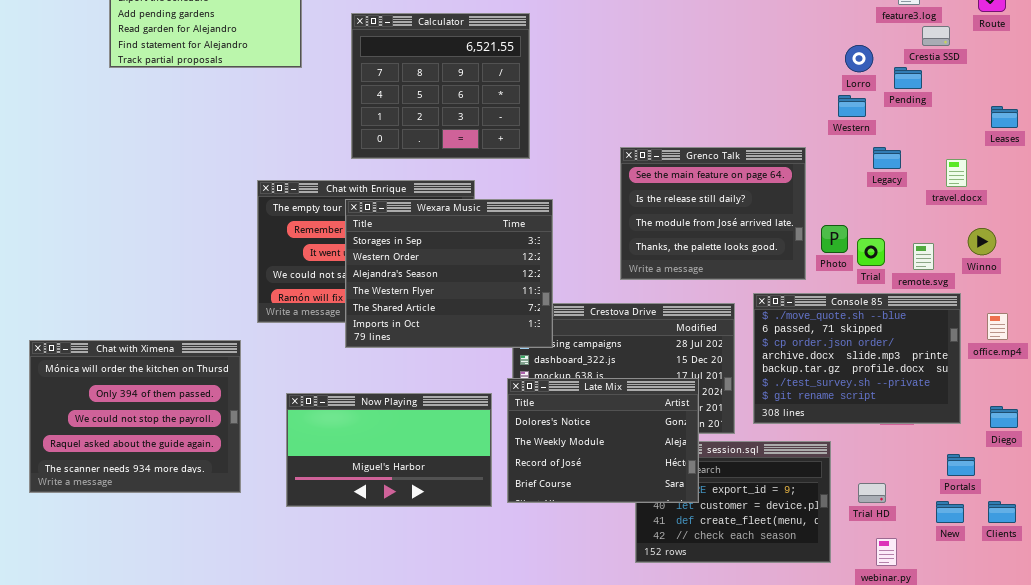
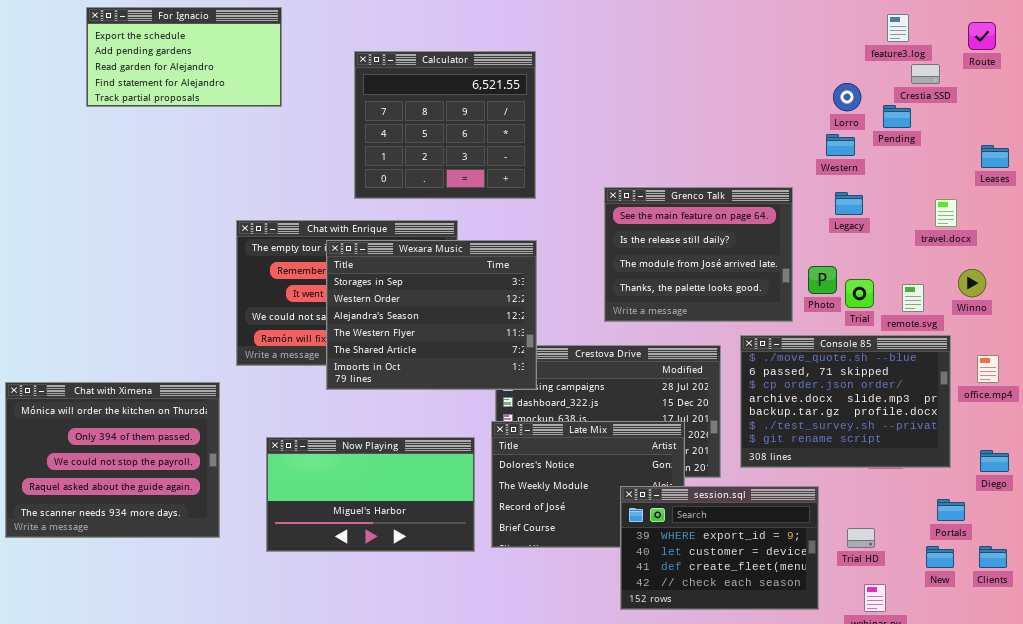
Calculator: [351,13,530,159] -> [354,51,536,199], moved
Legacy: [873,147,901,169] -> [835,192,863,215], moved
session.sql: [635,441,831,563] -> [620,486,819,610], raised

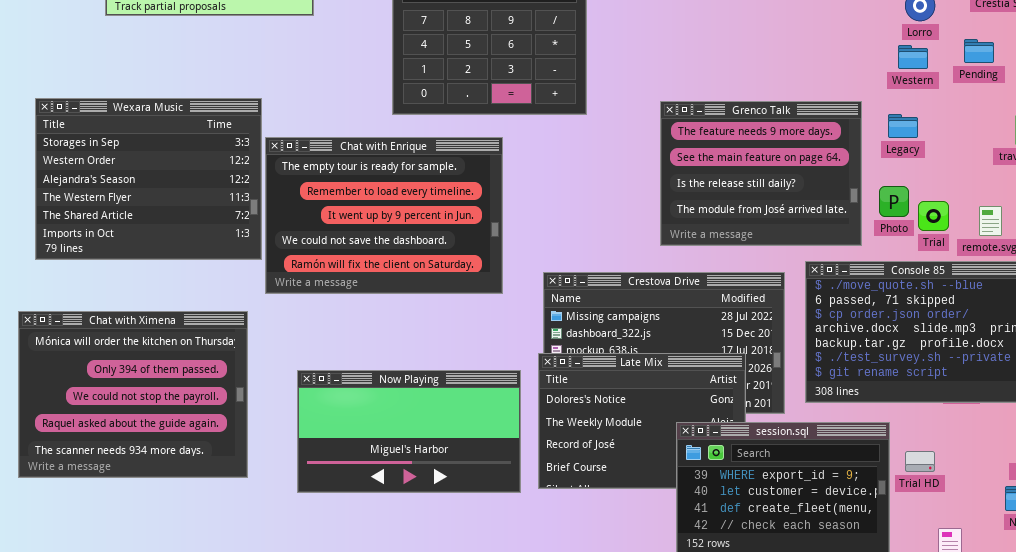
Pending: [883,105,911,128] -> [964,39,994,63], moved
Grenco Talk: [604,187,793,322] -> [660,101,862,246], scrolled up 1 row
Legacy: [835,192,863,215] -> [888,114,918,138], moved
Wexara Music: [326,240,537,390] -> [35,98,262,260], moved
Trial HD: [847,528,875,548] -> [905,451,935,472], moved

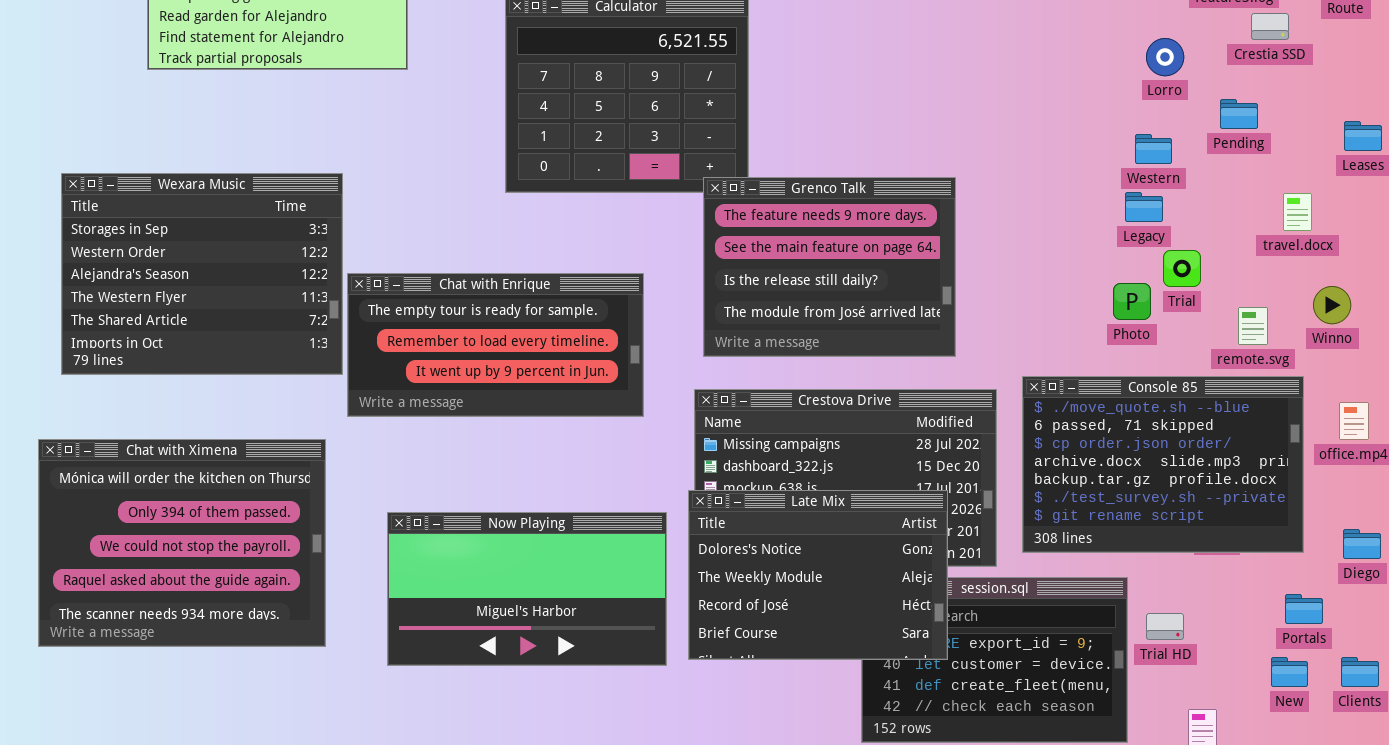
Western: [898,45,928,69] -> [1135,134,1172,164], moved
Grenco Talk: [660,101,862,246] -> [703,177,956,357], moved
Chat with Enrique: [265,137,503,294] -> [347,273,644,417], resized
Trial: [918,201,949,231] -> [1163,250,1201,287], moved
Late Mix: [538,353,746,489] -> [688,490,948,660], raised

